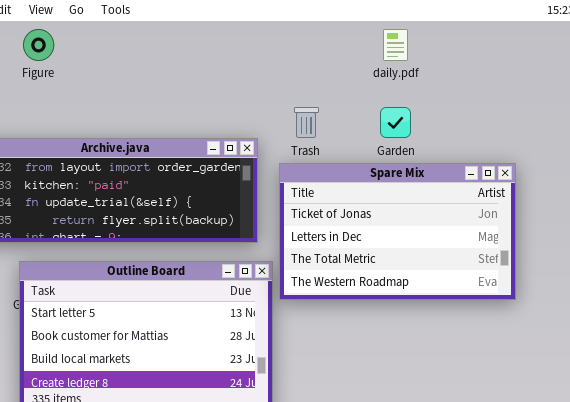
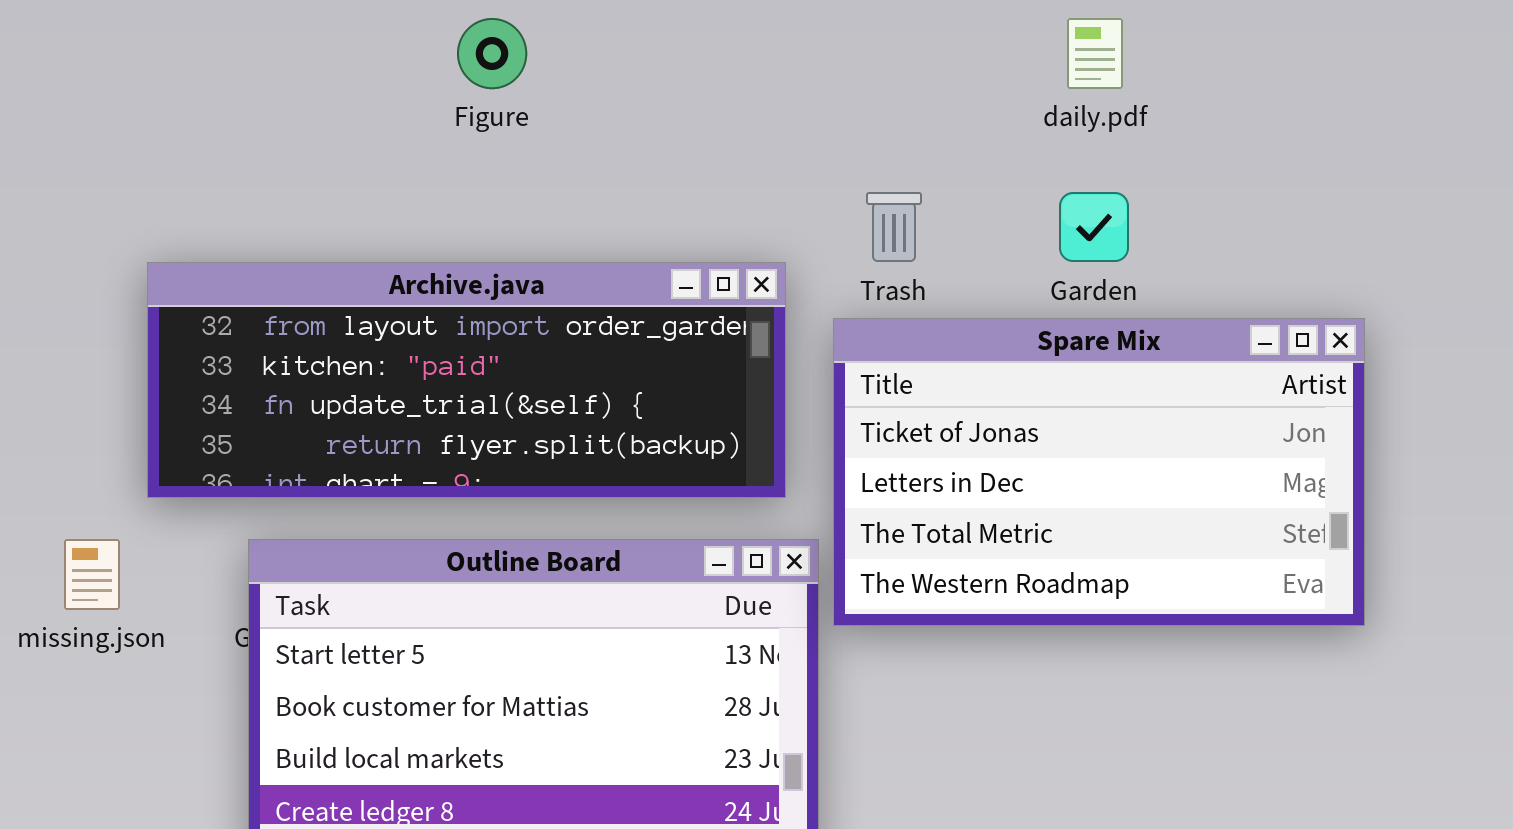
Figure: [23,29,54,61] -> [457,18,527,89], moved

